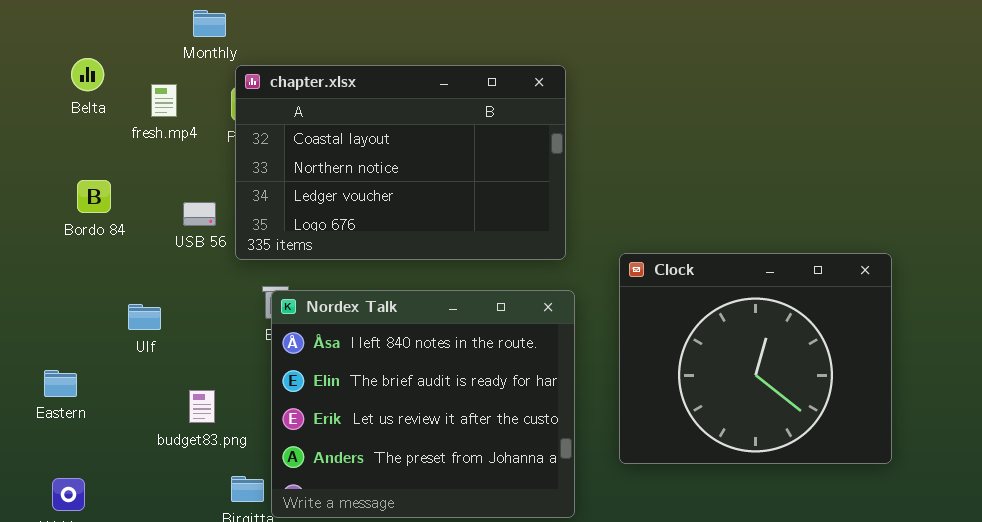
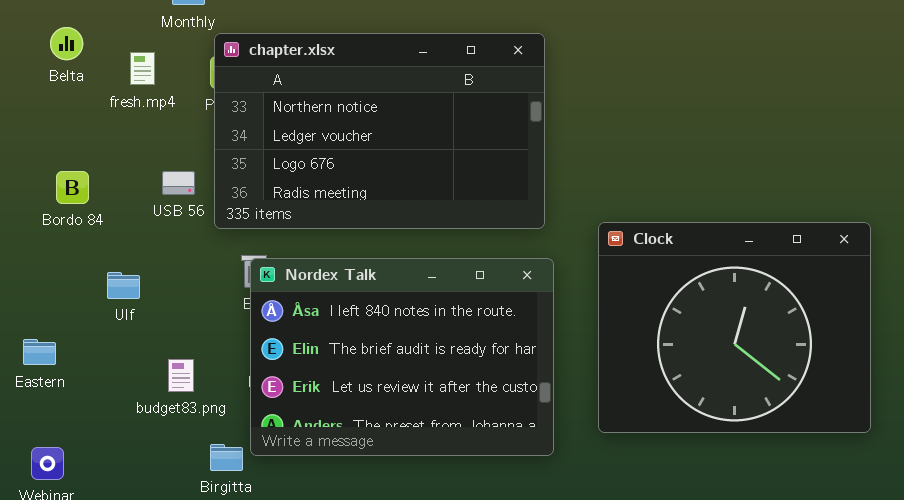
chapter.xlsx: [235,65,566,260] -> [214,33,545,229], scrolled down 1 row
Bordo 84: [77,180,111,213] -> [56,171,89,204], moved
Nordex Talk: [271,290,575,518] -> [250,258,554,456], resized

